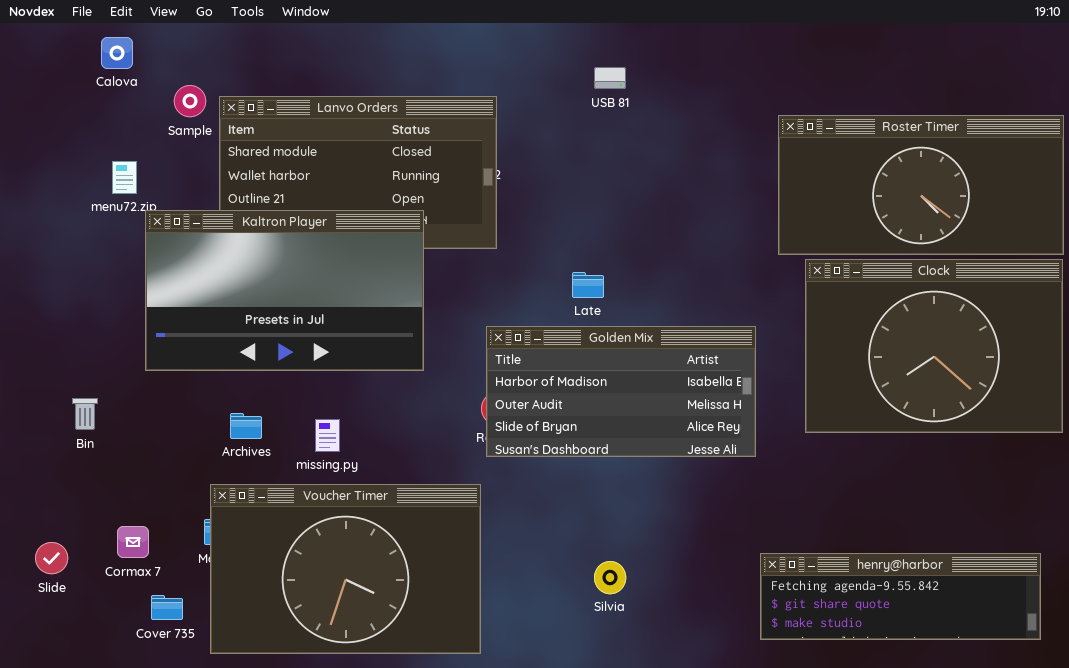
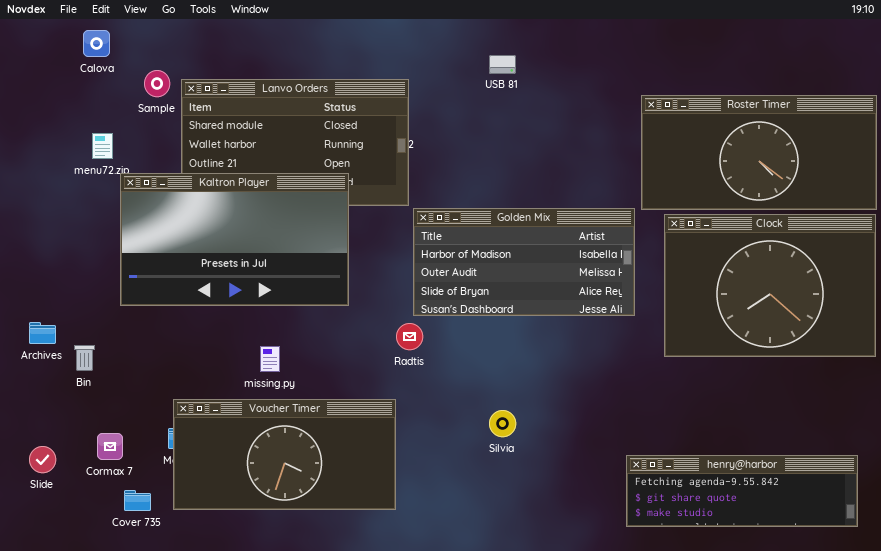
Golden Mix: [486,326,756,457] -> [413,208,635,316], moved
Bin: [72,398,98,430] -> [74,345,95,371], moved
Archives: [230,413,262,439] -> [29,322,56,344], moved
Voucher Timer: [210,484,481,654] -> [173,399,396,510], resized
Silvia: [594,561,626,594] -> [489,410,516,437], moved

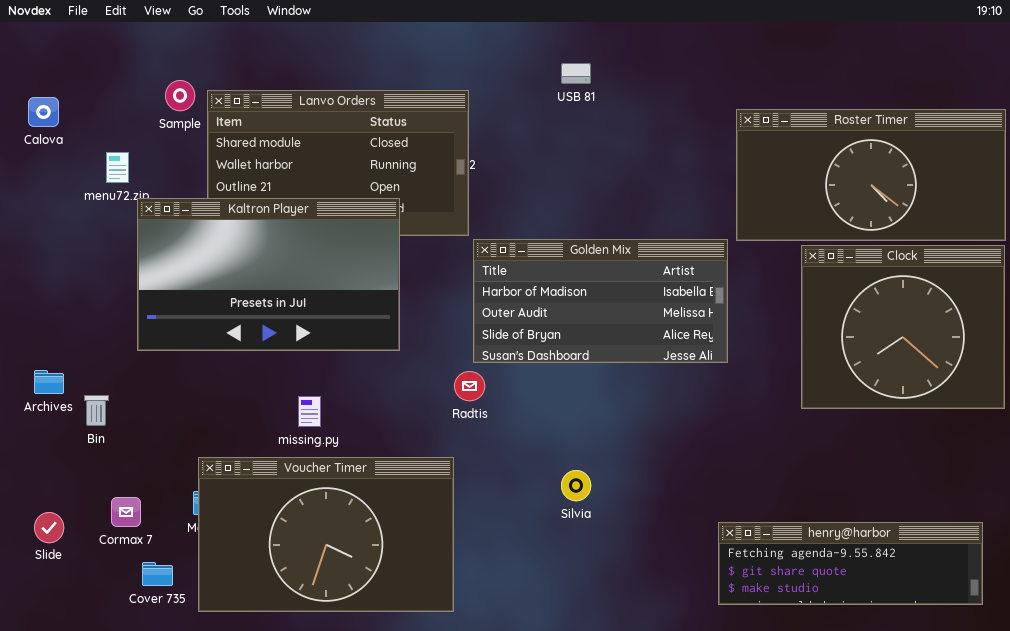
Calova: [83,30,110,57] -> [28,97,59,127], moved
Clock: [664,214,876,357] -> [801,245,1005,409], resized
Voucher Timer: [173,399,396,510] -> [198,457,454,612], resized

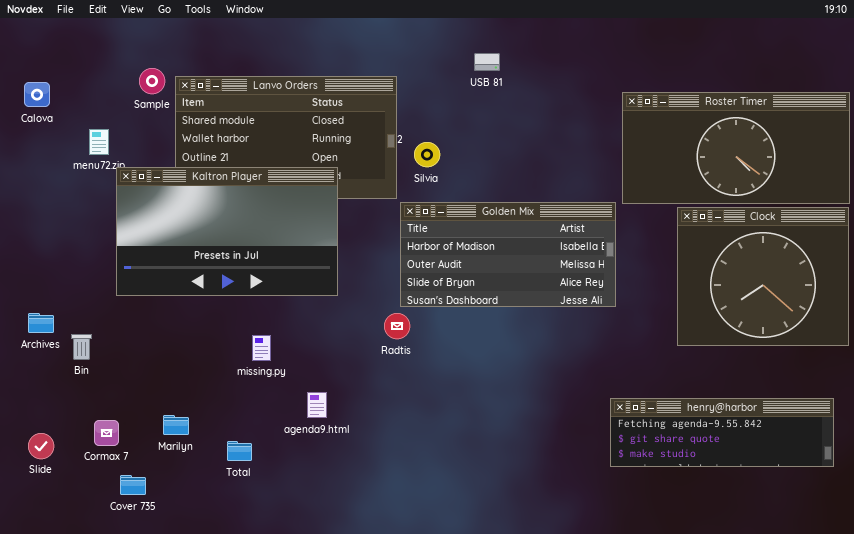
Voucher Timer: [198,457,454,612] -> none, closed
Silvia: [561,470,591,501] -> [414,142,440,167], moved
henry@harbor: [718,522,983,605] -> [610,398,834,467], moved

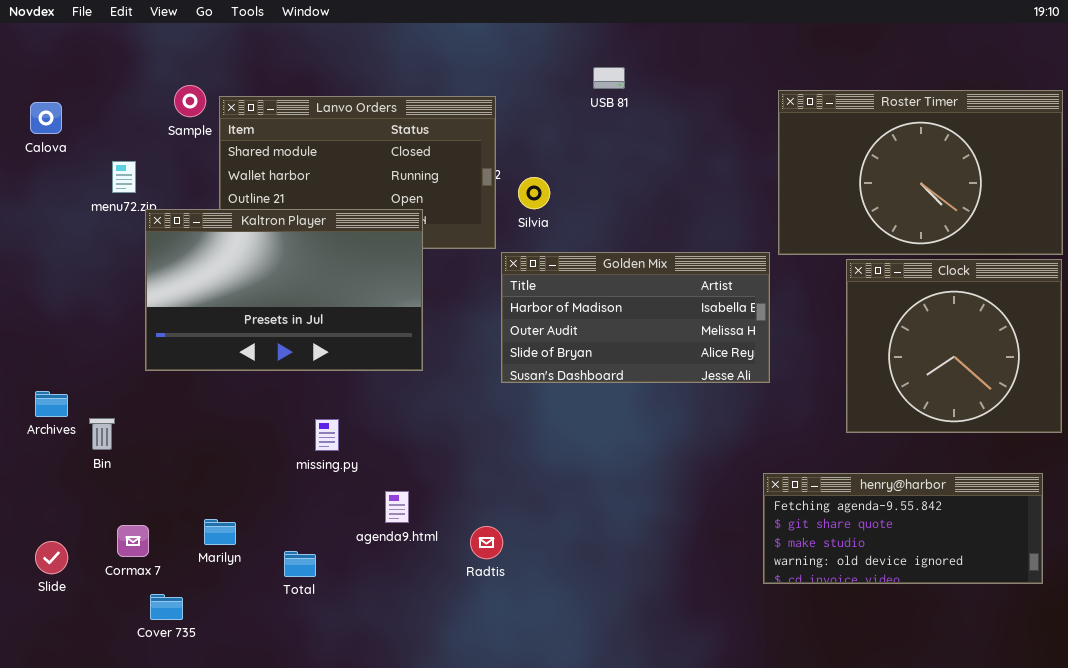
Roster Timer: [622,92,850,204] -> [778,90,1063,255], resized
Radtis: [384,313,410,339] -> [470,526,503,559], moved
henry@harbor: [610,398,834,467] -> [763,473,1043,584], resized

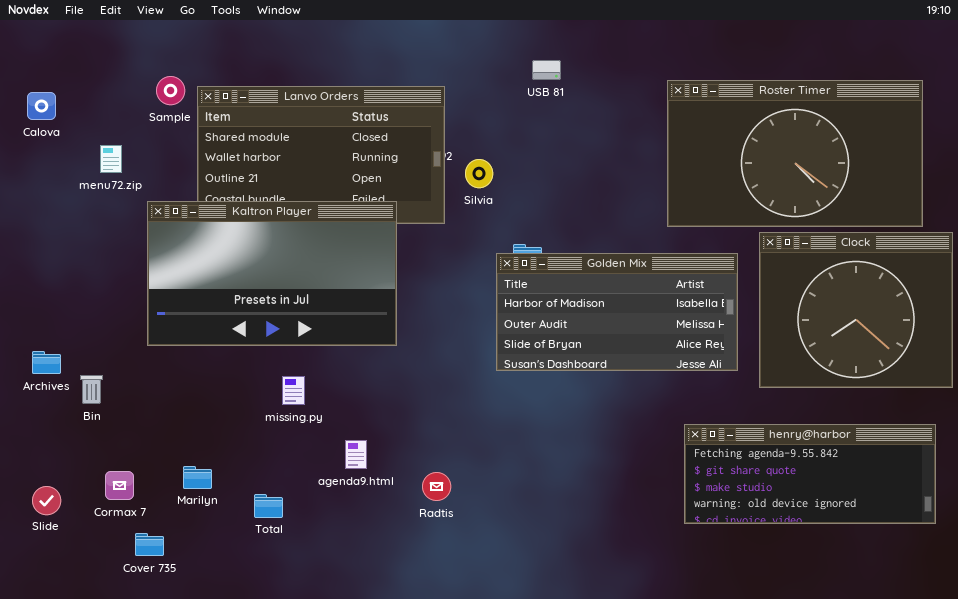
Roster Timer: [778,90,1063,255] -> [667,80,923,227], moved
Kaltron Player: [145,209,423,371] -> [147,201,397,346], moved
Golden Mix: [501,252,770,383] -> [496,253,738,371], moved

